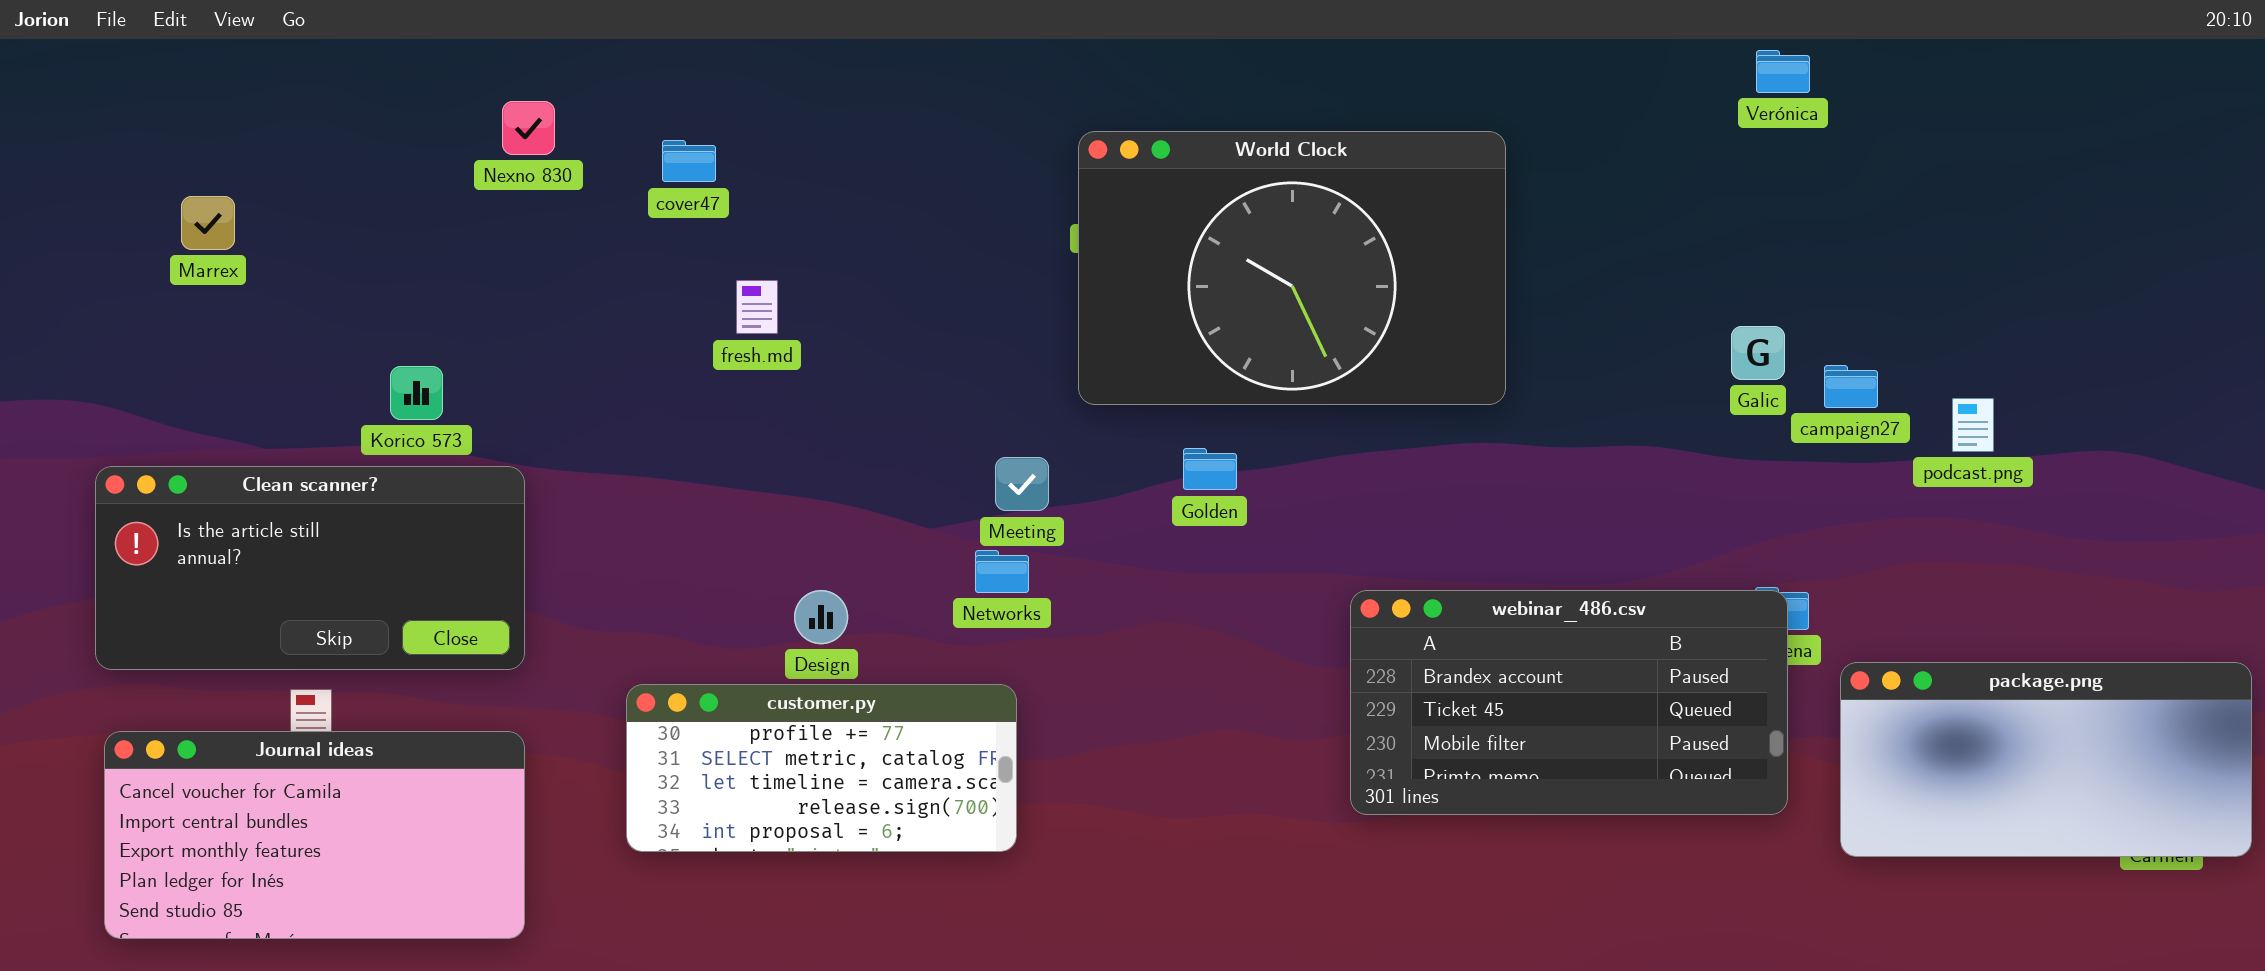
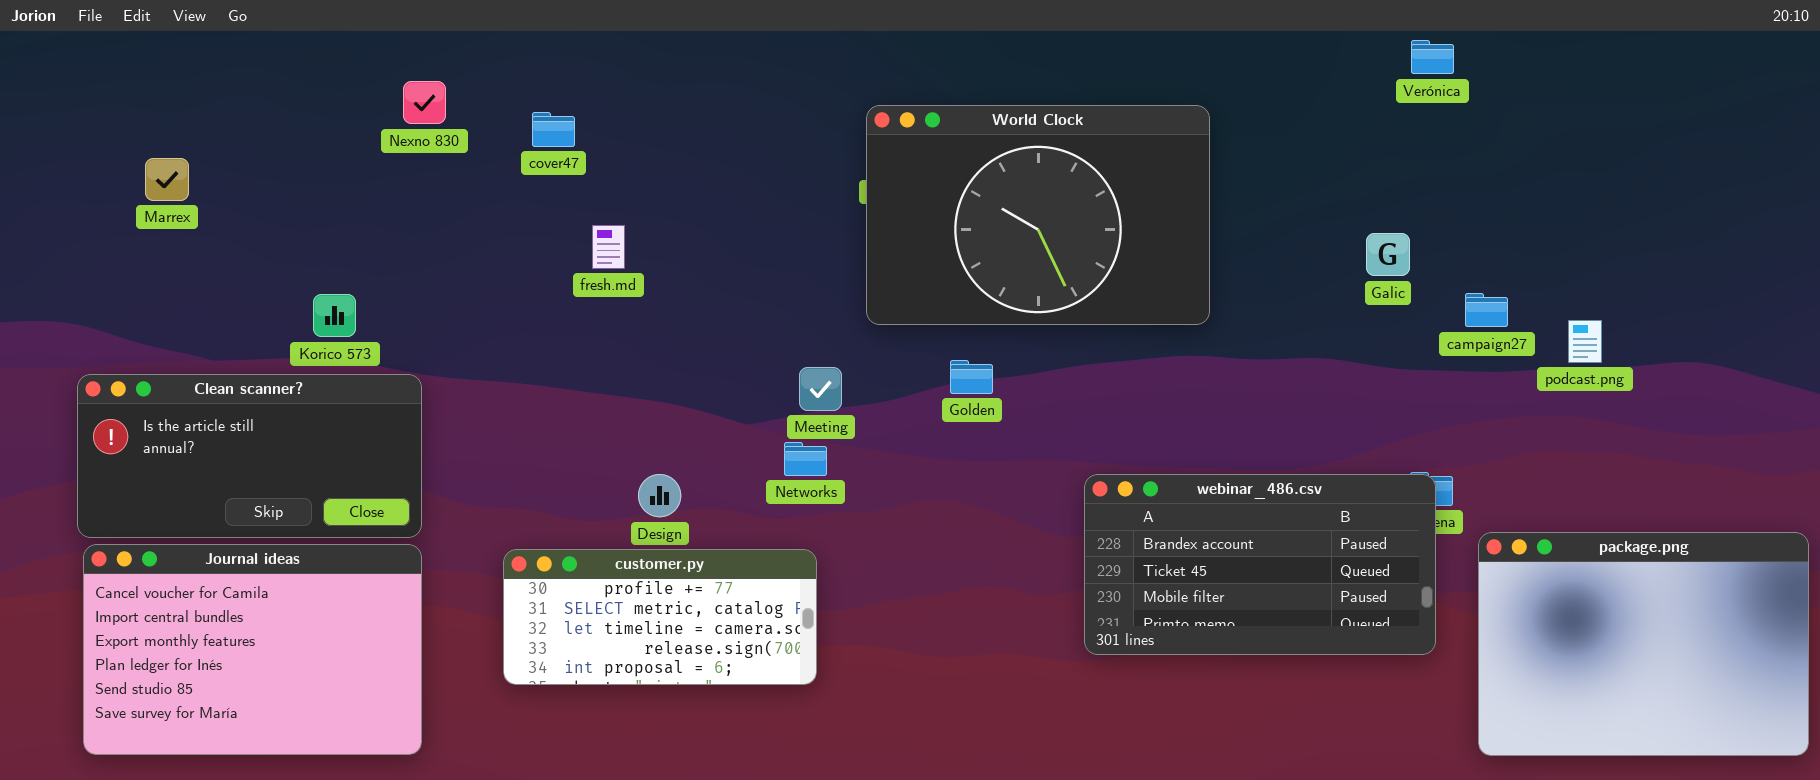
Galic: [1731,326,1785,380] -> [1366,233,1410,276], moved
package.png: [1840,662,2252,857] -> [1478,532,1809,756], resized
Journal ideas: [104,731,525,939] -> [83,544,422,755], resized

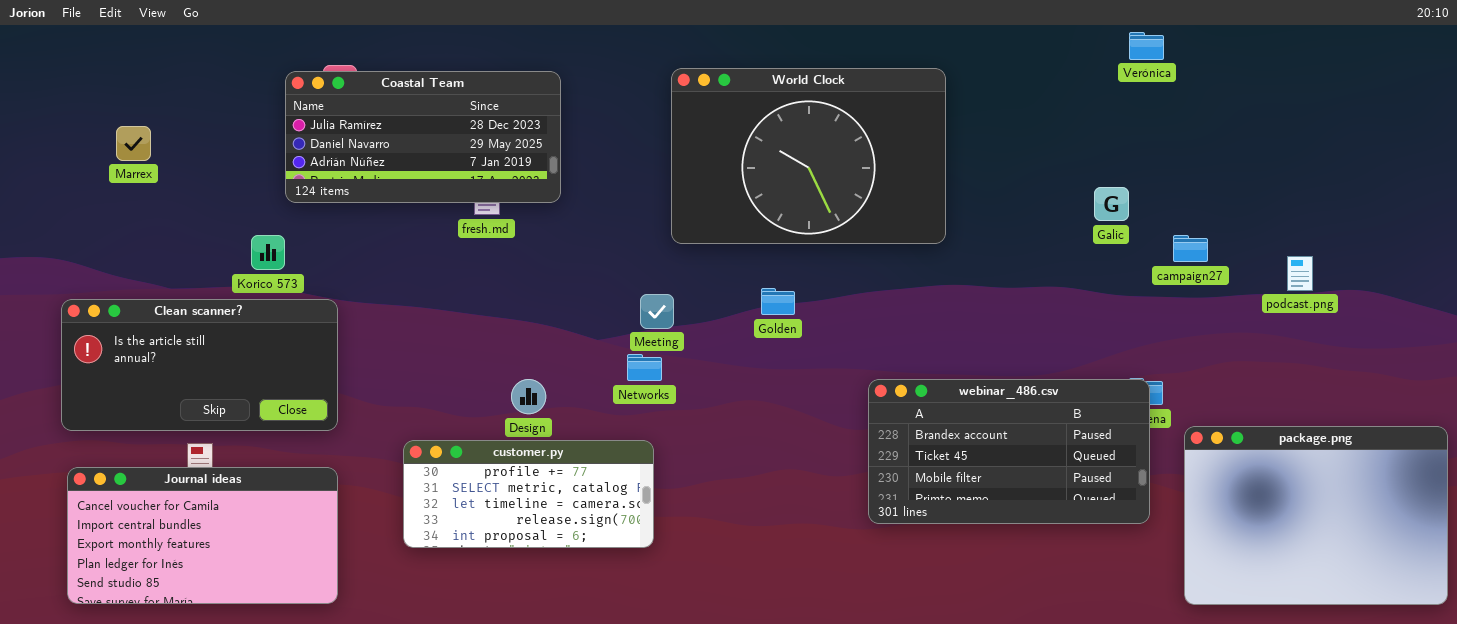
Coastal Team: none -> [285,71,561,203], opened
World Clock: [866,105,1210,325] -> [671,68,946,244], moved
podcast.png: [1568,320,1602,363] -> [1287,256,1313,291], moved
Journal ideas: [83,544,422,755] -> [67,467,338,604], resized

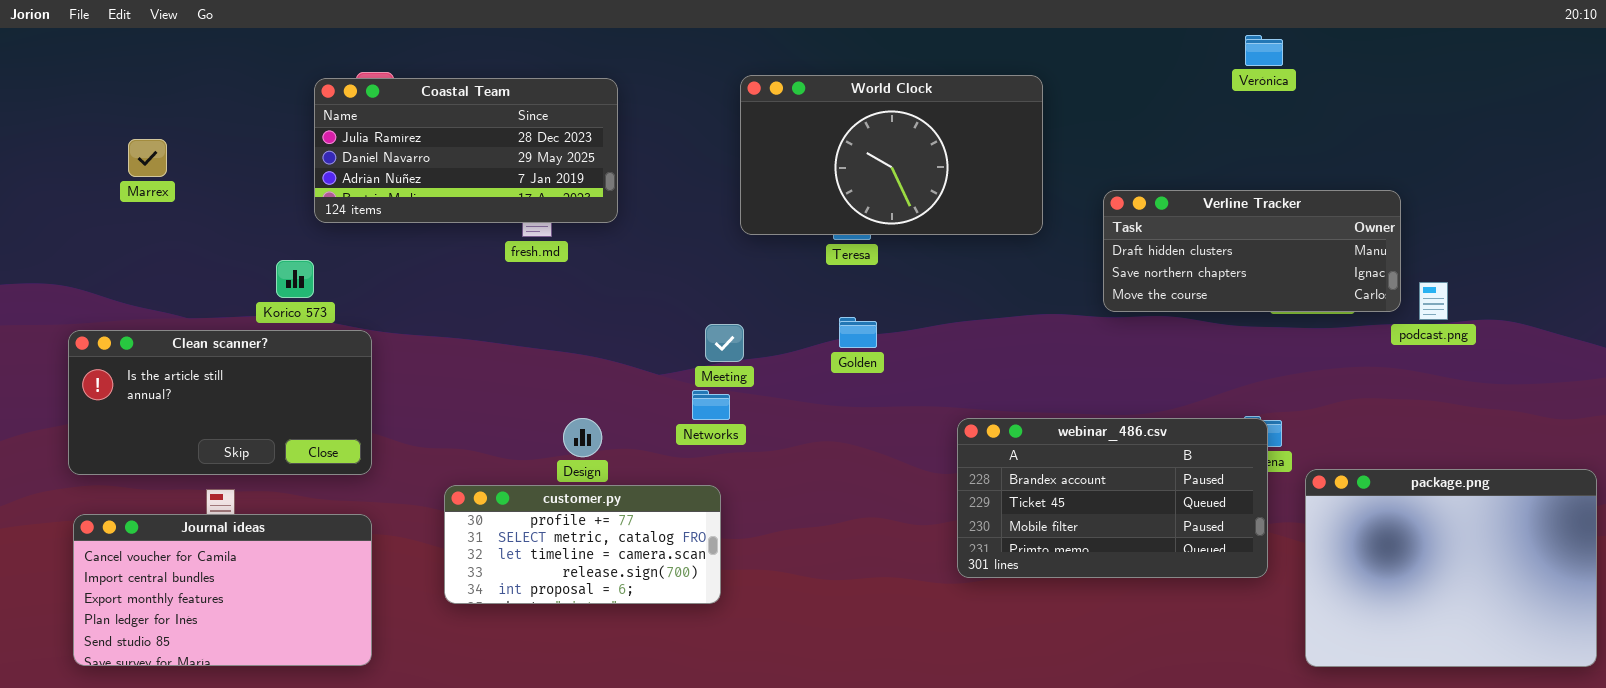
World Clock: [671,68,946,244] -> [740,75,1043,235], resized
Verline Tracker: none -> [1103,190,1401,312], opened

